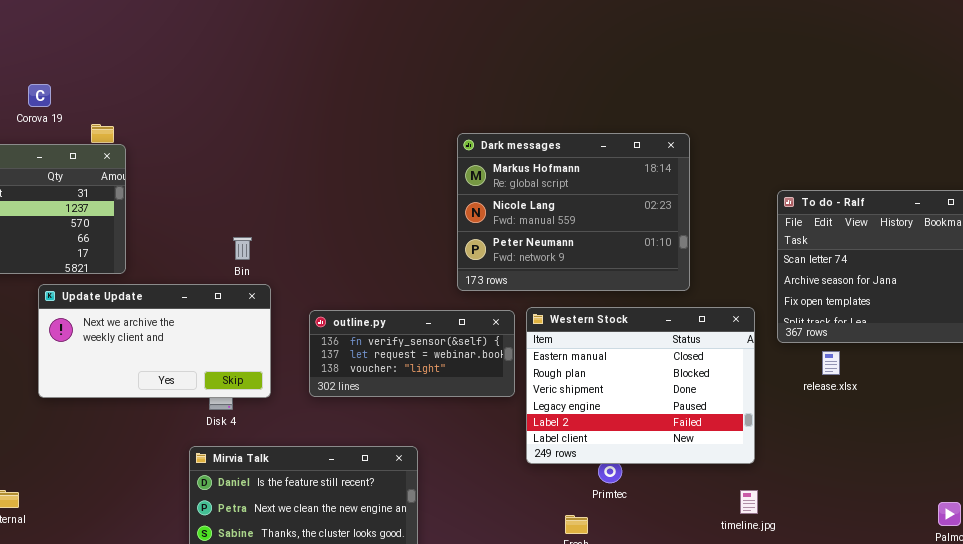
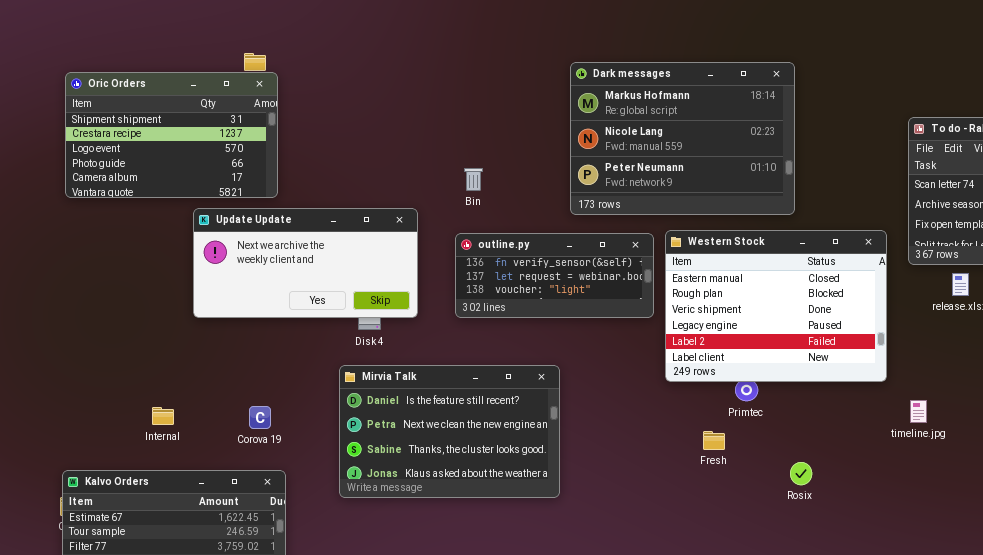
Corova 19: [28,84,51,107] -> [249,406,271,429], moved
Dark messages: [457,133,690,291] -> [570,62,795,215], moved
Bin: [233,237,252,260] -> [464,168,483,191], moved
timeline.jpg: [740,490,758,514] -> [910,400,927,423], moved

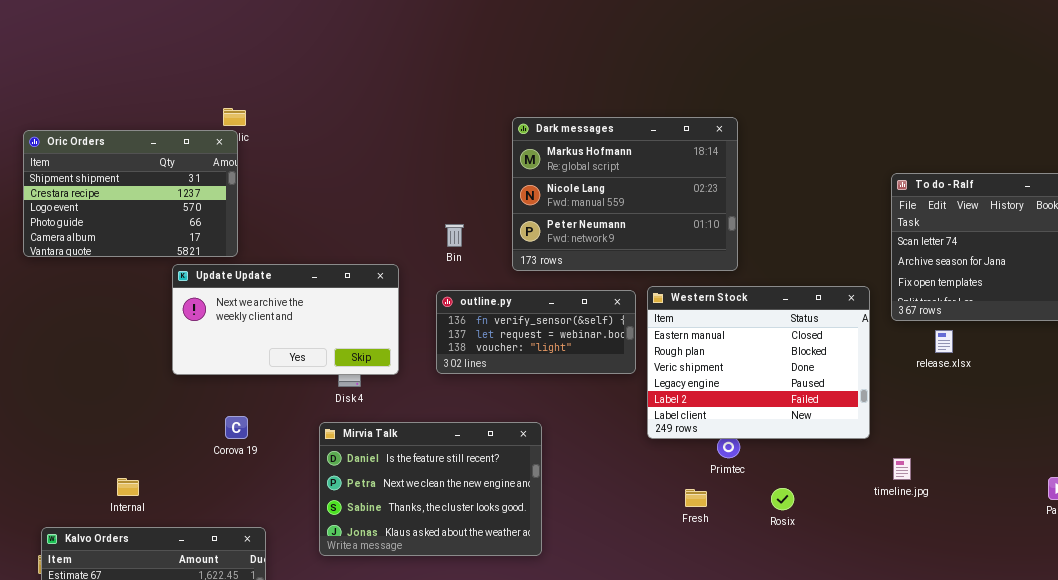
Dark messages: [570,62,795,215] -> [512,117,738,271], moved
Oric Orders: [65,72,278,198] -> [23,130,238,257], moved
Corova 19: [249,406,271,429] -> [225,416,248,439], moved
Internal: [152,407,174,425] -> [117,478,139,496], moved
Rosix: [790,462,812,485] -> [771,488,794,510], moved

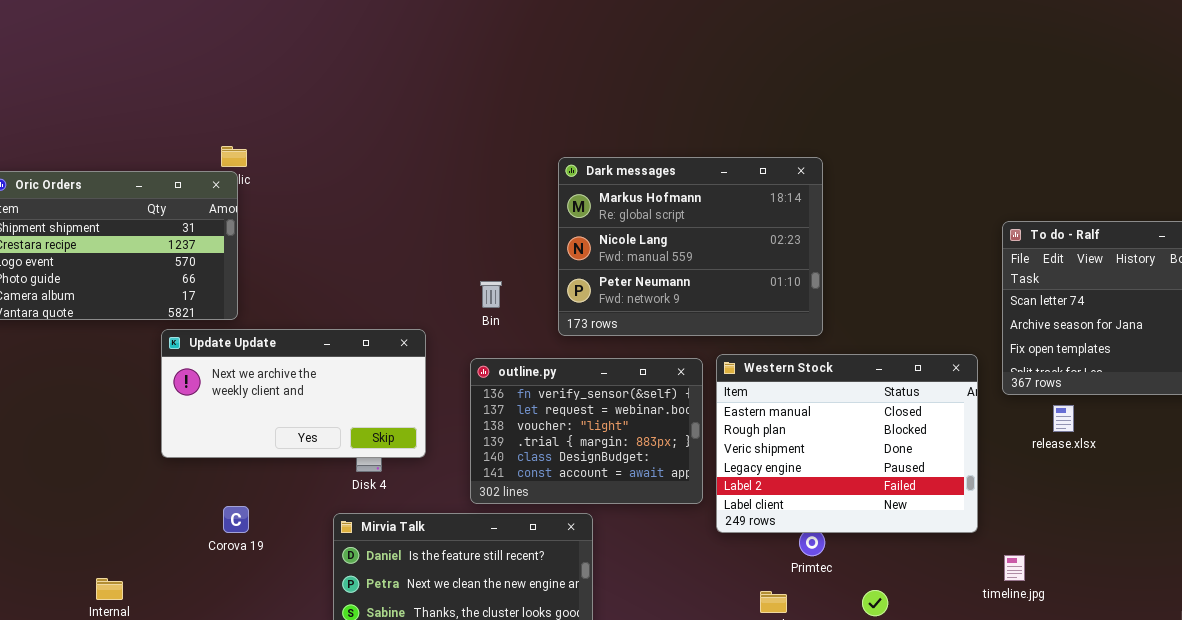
outline.py: [436,290,636,374] -> [470,358,703,504], resized

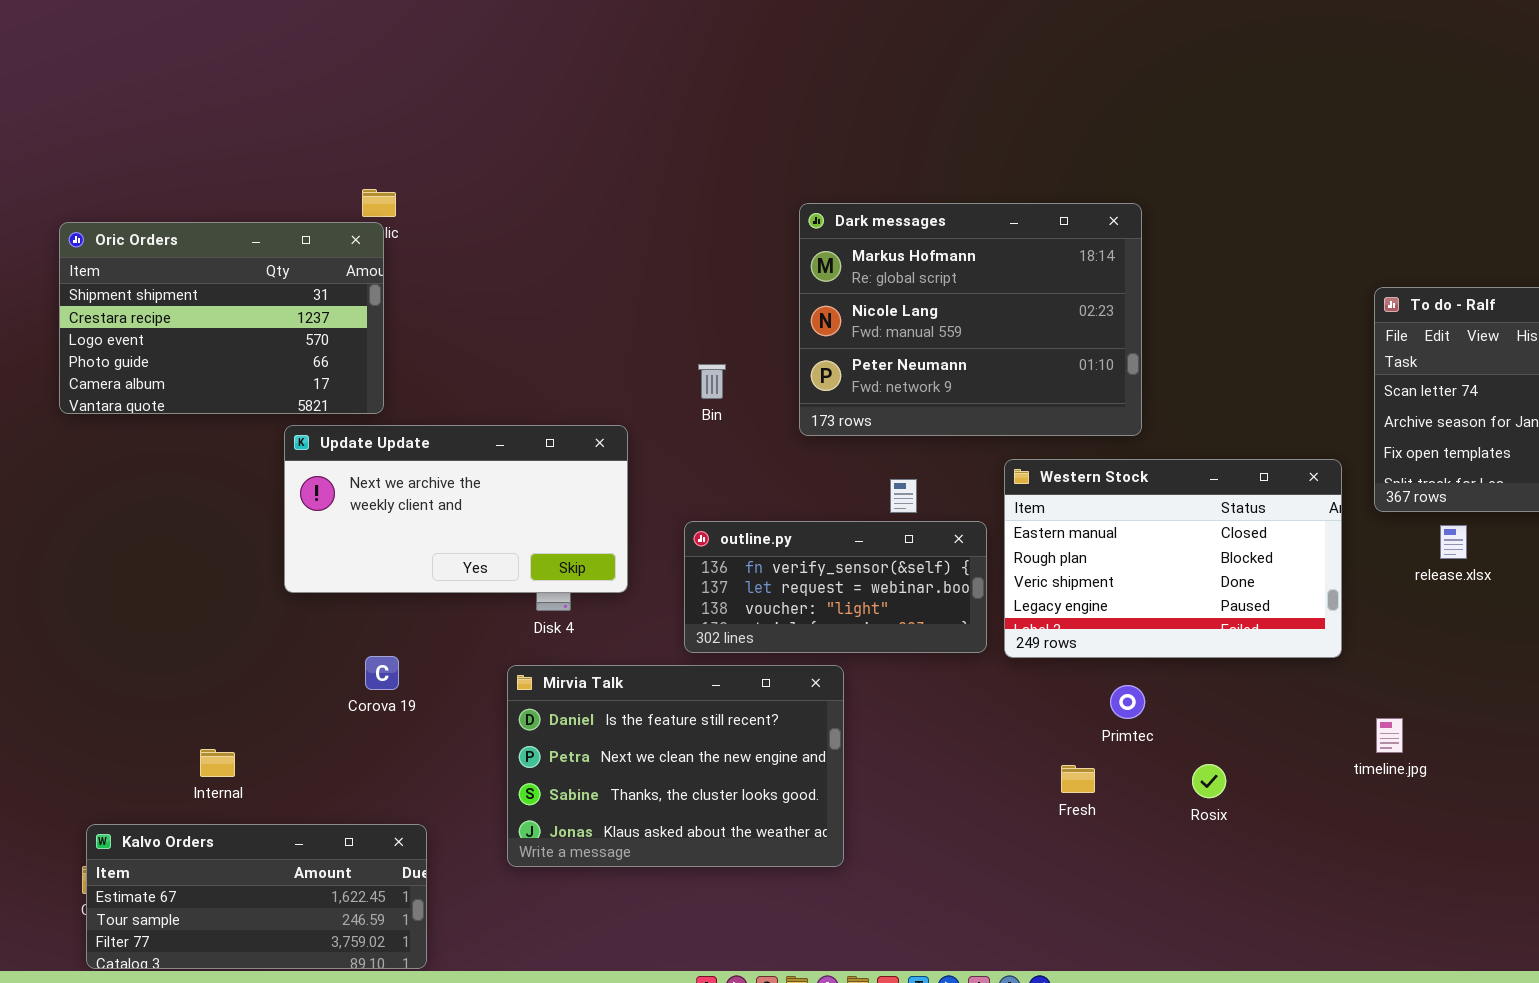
Western Stock: [716,354,978,533] -> [1004,459,1342,658], resized
outline.py: [470,358,703,504] -> [684,521,987,653], resized

